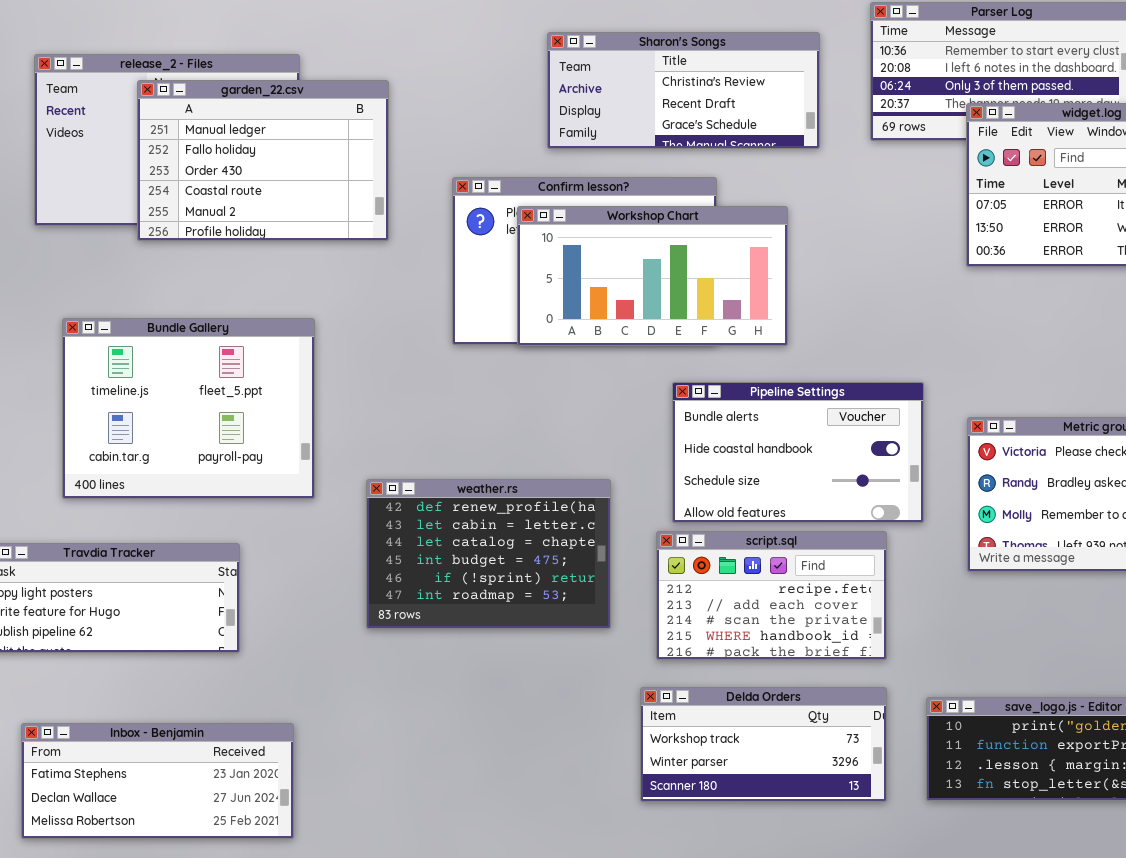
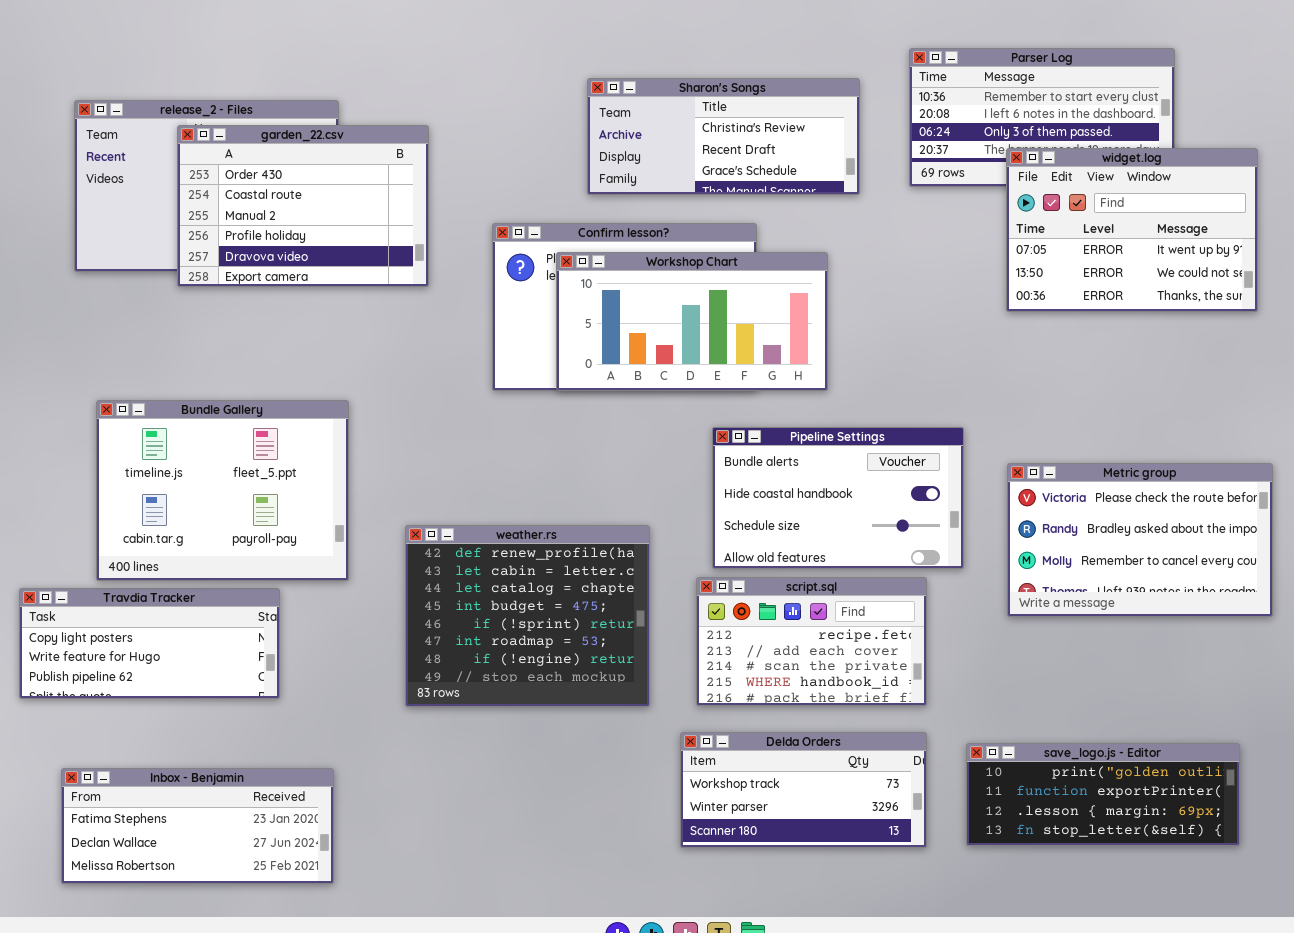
garden_22.csv: [137,80,389,241] -> [177,125,429,287], scrolled down 2 rows
Bundle Gallery: [62,318,315,499] -> [96,400,349,581], moved
weather.rs: [366,479,611,629] -> [405,525,650,707], resized

